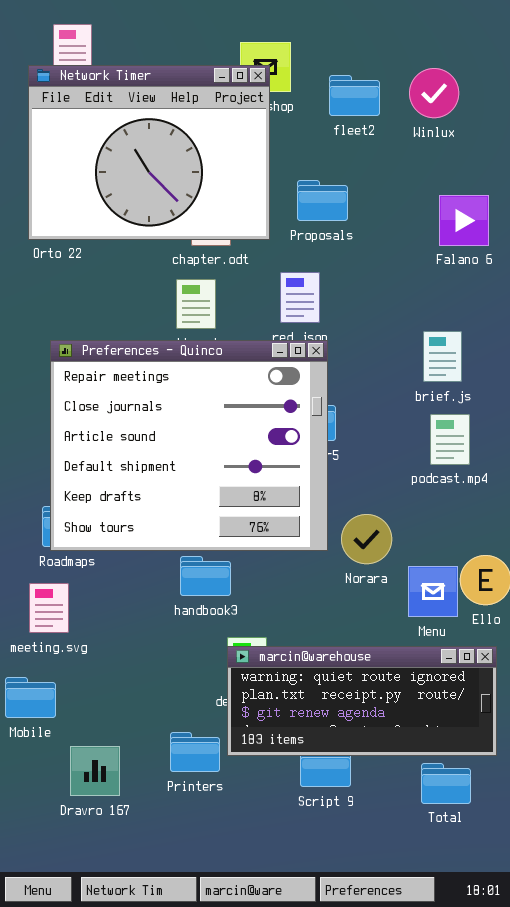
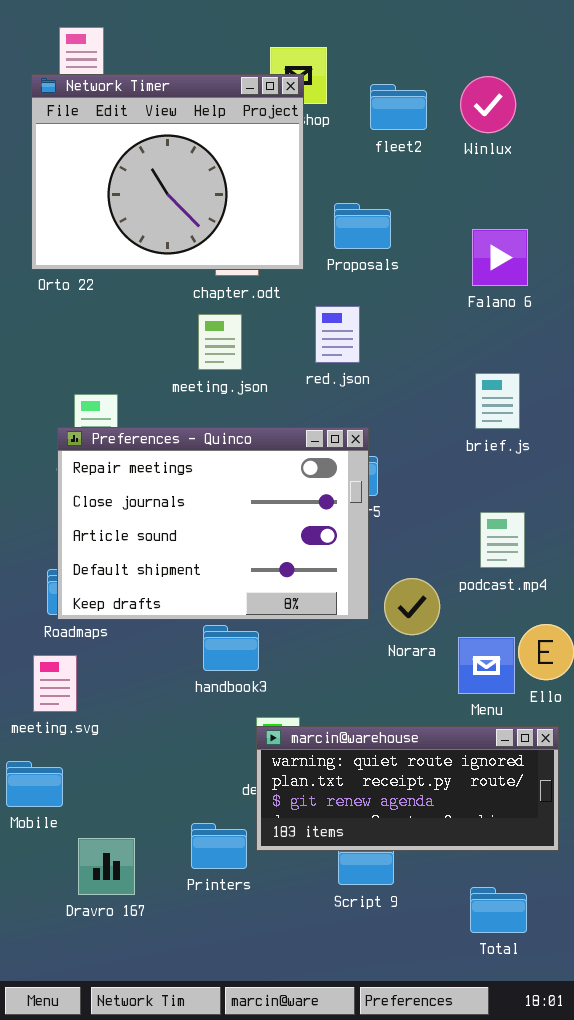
Falano 6: [439,195,489,246] -> [472,229,528,286], moved
Preferences - Quinco: [50,340,328,551] -> [57,427,369,620], resized
podcast.mp4: [430,414,470,465] -> [480,512,525,568], moved
Total: [421,763,471,804] -> [470,887,527,933], moved

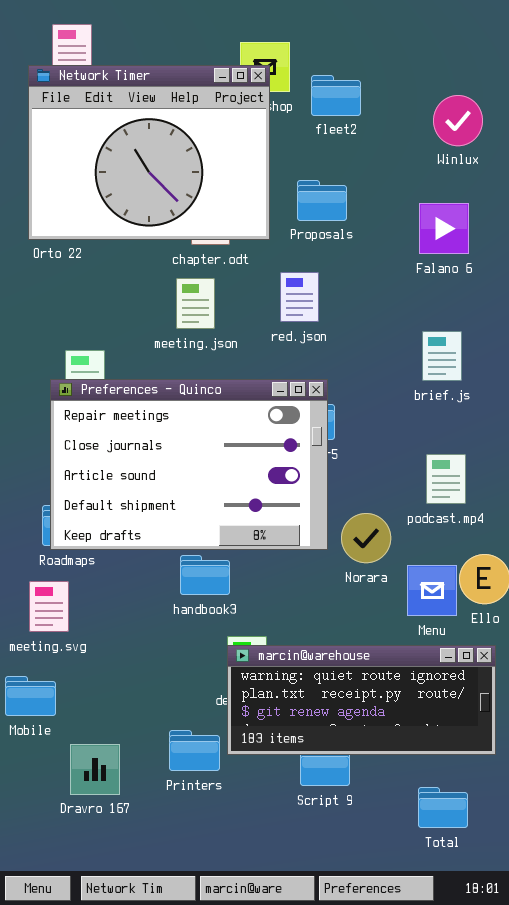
Winlux: [460,76,516,133] -> [433,95,483,146], moved
fleet2: [370,84,427,130] -> [311,75,361,116], moved

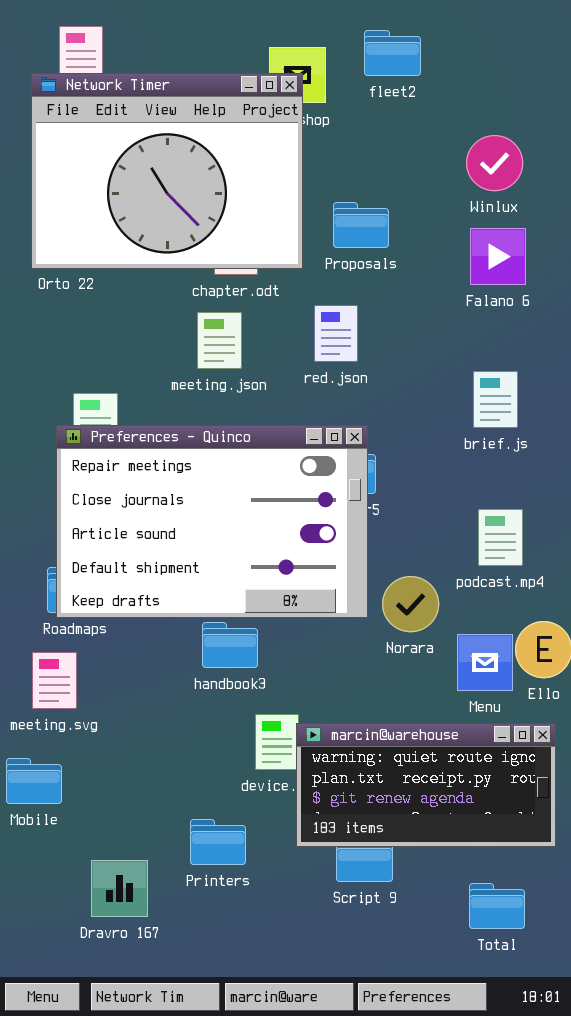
fleet2: [311,75,361,116] -> [364,30,421,76], moved
Winlux: [433,95,483,146] -> [466,135,523,191], moved
marcin@warehouse: [227,645,496,755] -> [296,723,556,847], resized
Dravro 167: [70,744,120,795] -> [91,860,148,917], moved

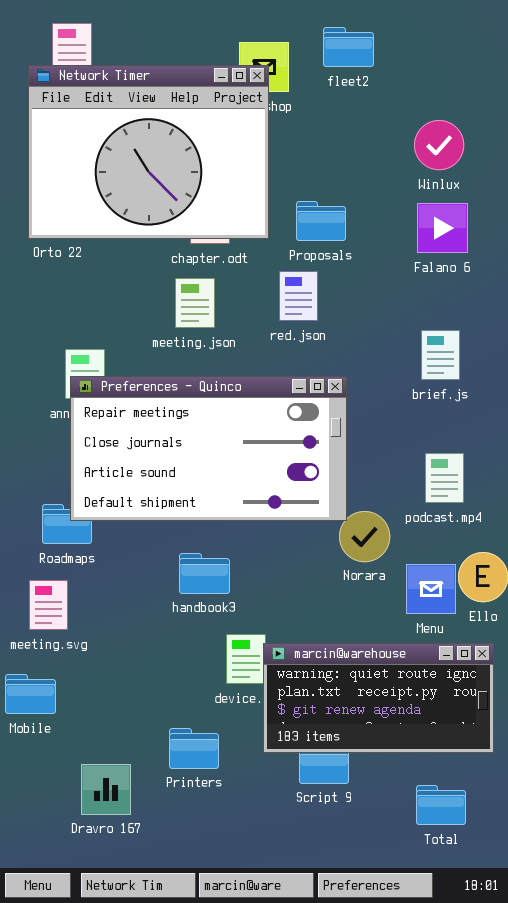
Proposals: [333,202,389,248] -> [296,201,346,241], moved
Preferences - Quinco: [56,425,368,618] -> [70,376,347,521], moved, resized

